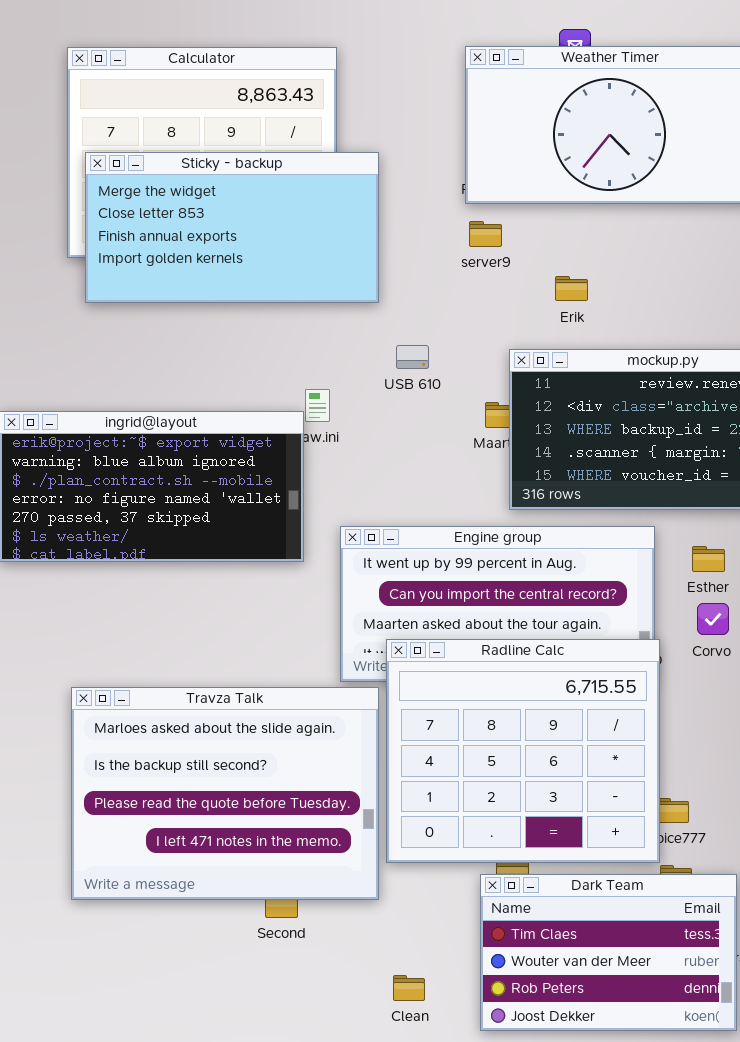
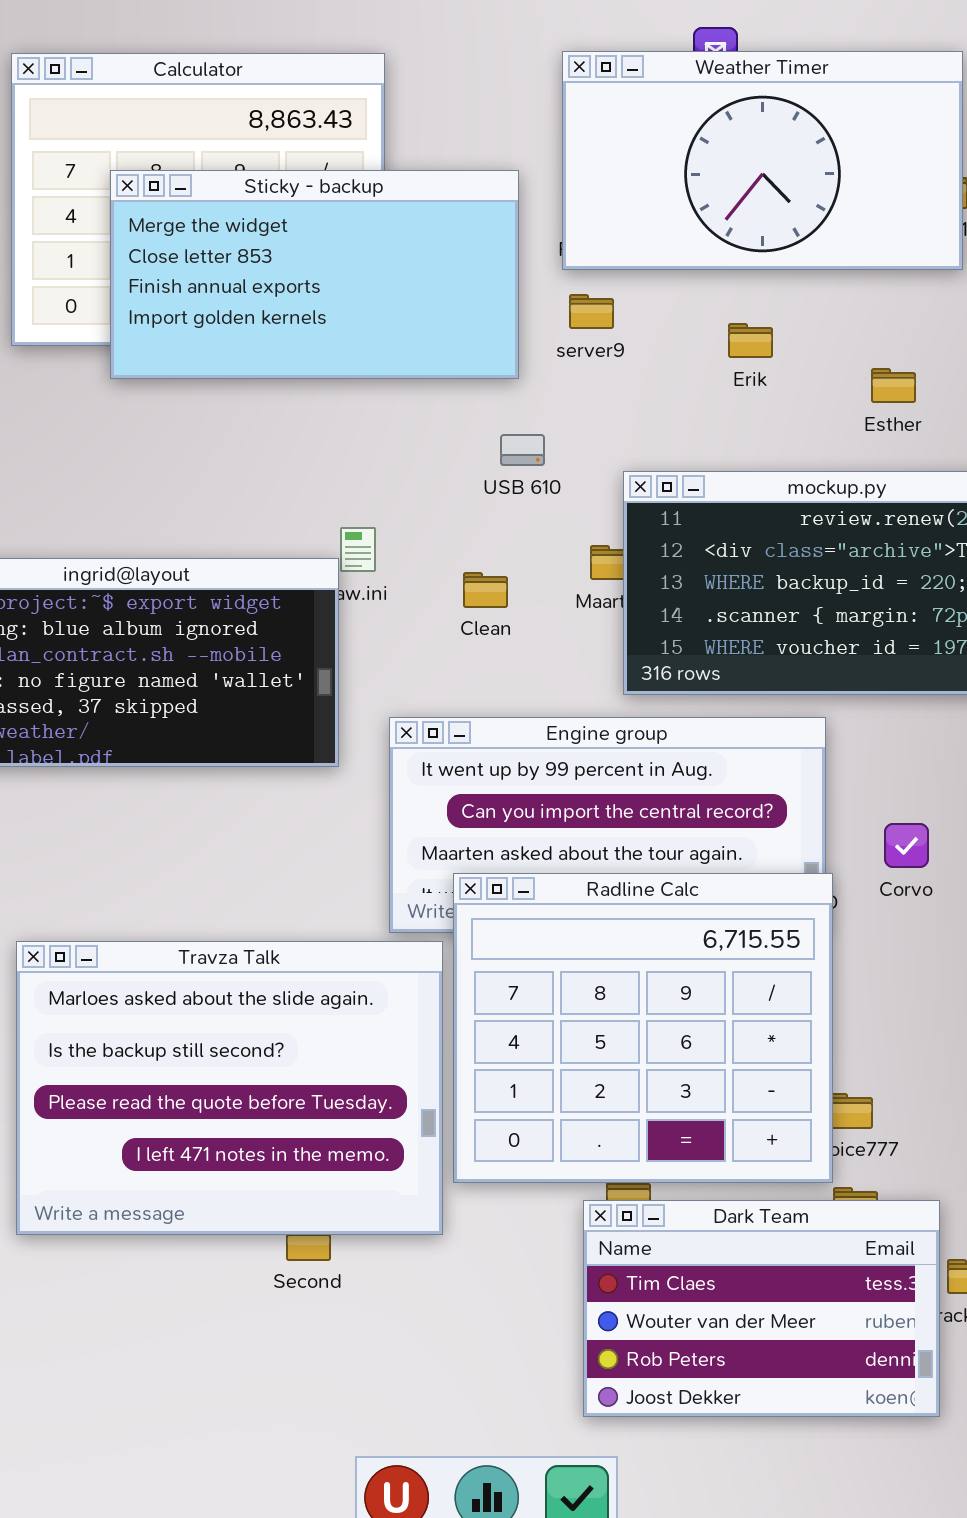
Sticky - backup: [85,152,379,303] -> [110,170,519,379], moved
Erik: [555,276,588,301] -> [728,323,773,358], moved
USB 610: [396,345,429,369] -> [500,434,545,466], moved
Esther: [692,546,725,572] -> [871,368,916,403], moved
Clean: [393,975,425,1001] -> [463,572,508,608], moved

